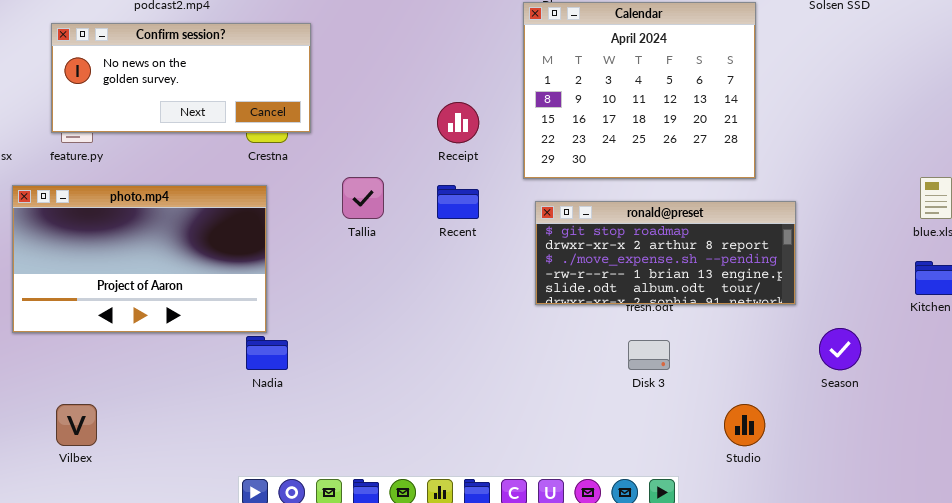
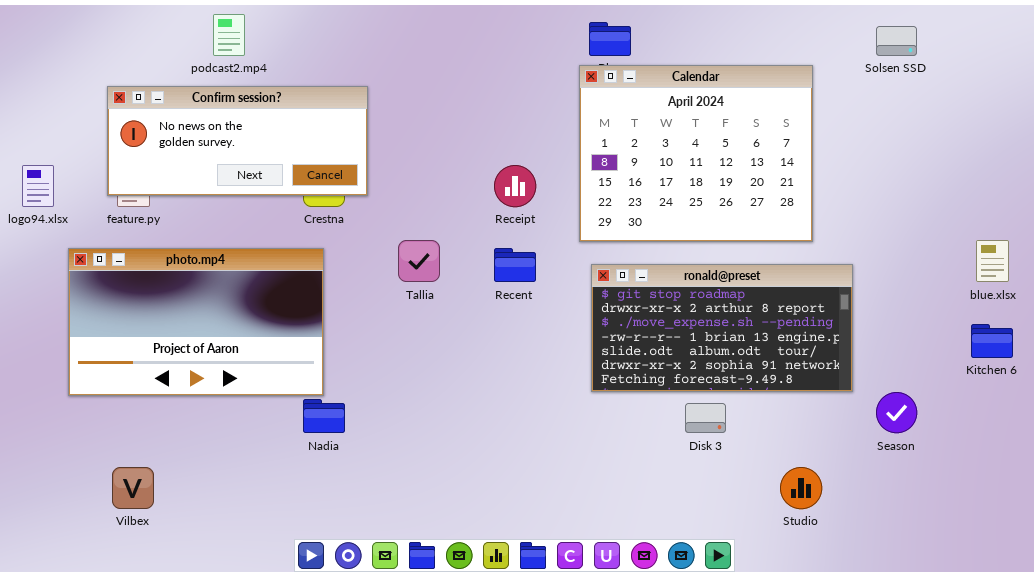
ronald@preset: [535,201,796,305] -> [591,264,853,392], resized

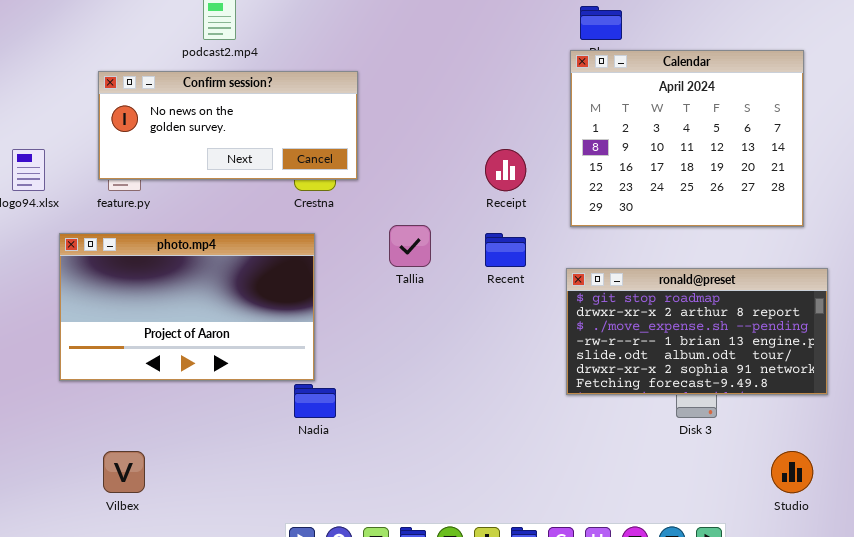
ronald@preset: [591,264,853,392] -> [566,268,828,395], moved

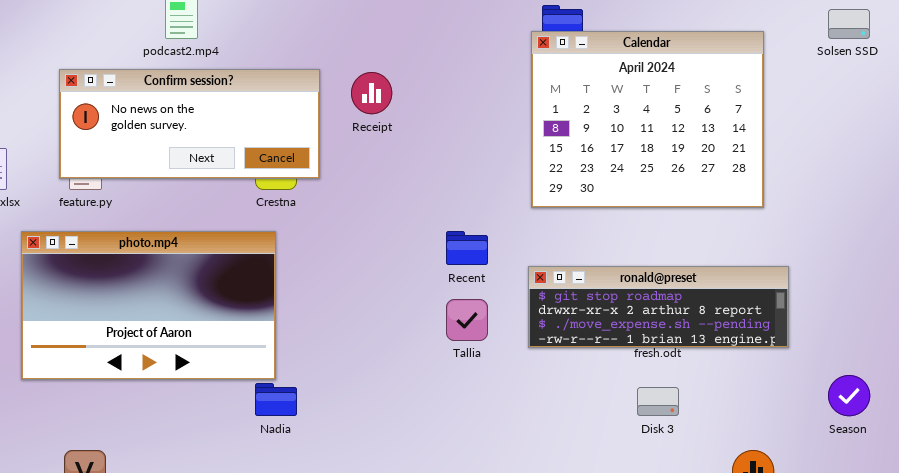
Calendar: [570,50,804,227] -> [531,31,764,208], moved
Receipt: [485,149,526,191] -> [351,72,392,114], moved
Tallia: [389,225,431,267] -> [446,299,488,341], moved
ronald@preset: [566,268,828,395] -> [528,266,789,348], resized

